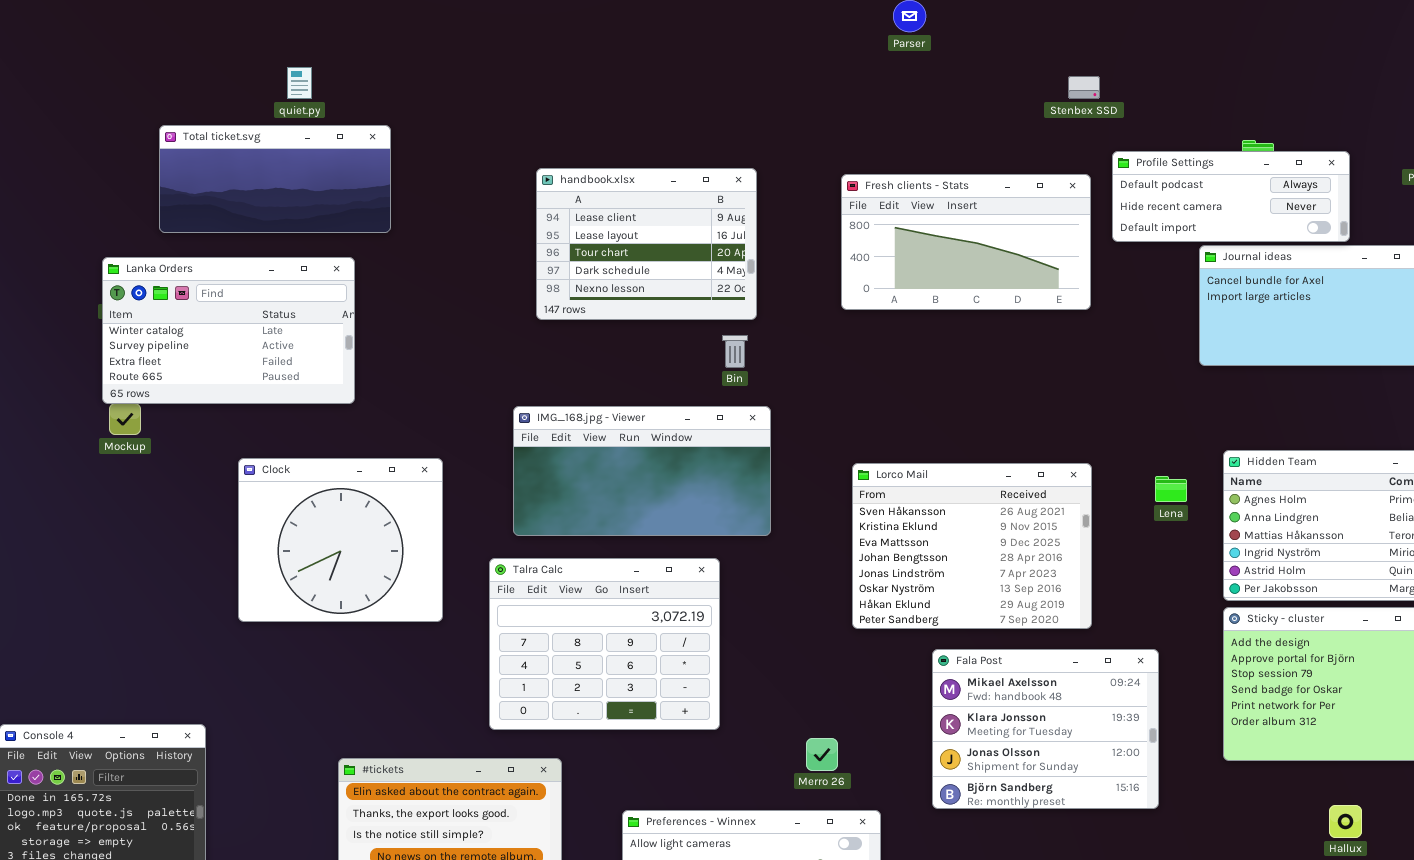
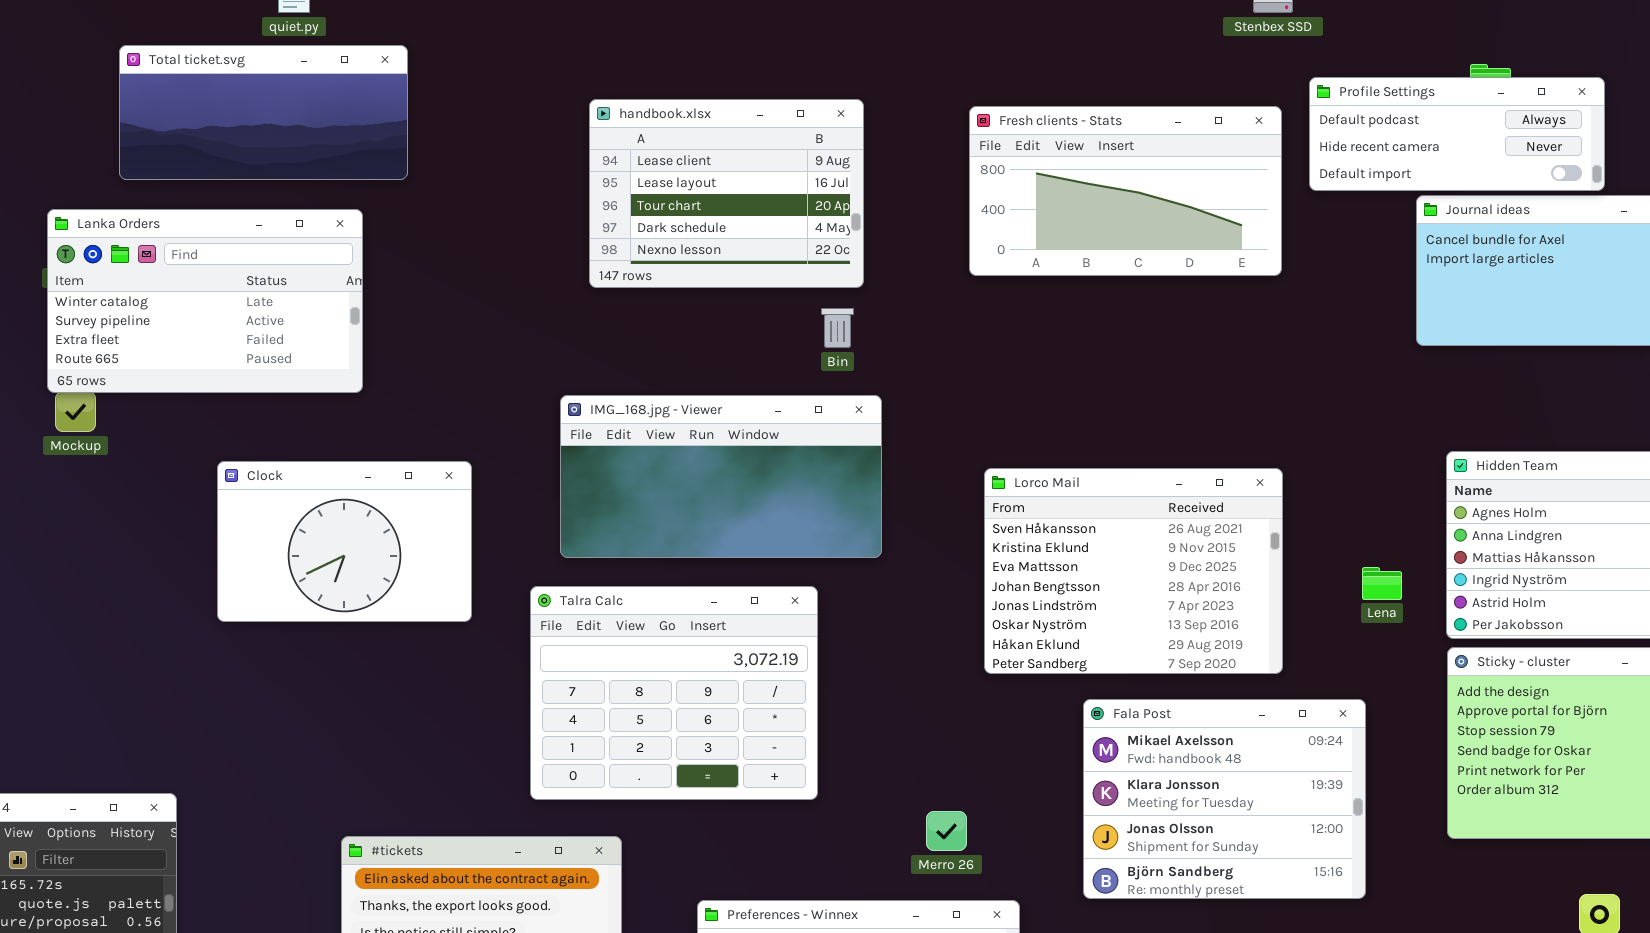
Clock: [238,458,443,622] -> [217,461,472,622], resized
Lena: [1155,476,1187,502] -> [1362,567,1402,600], moved

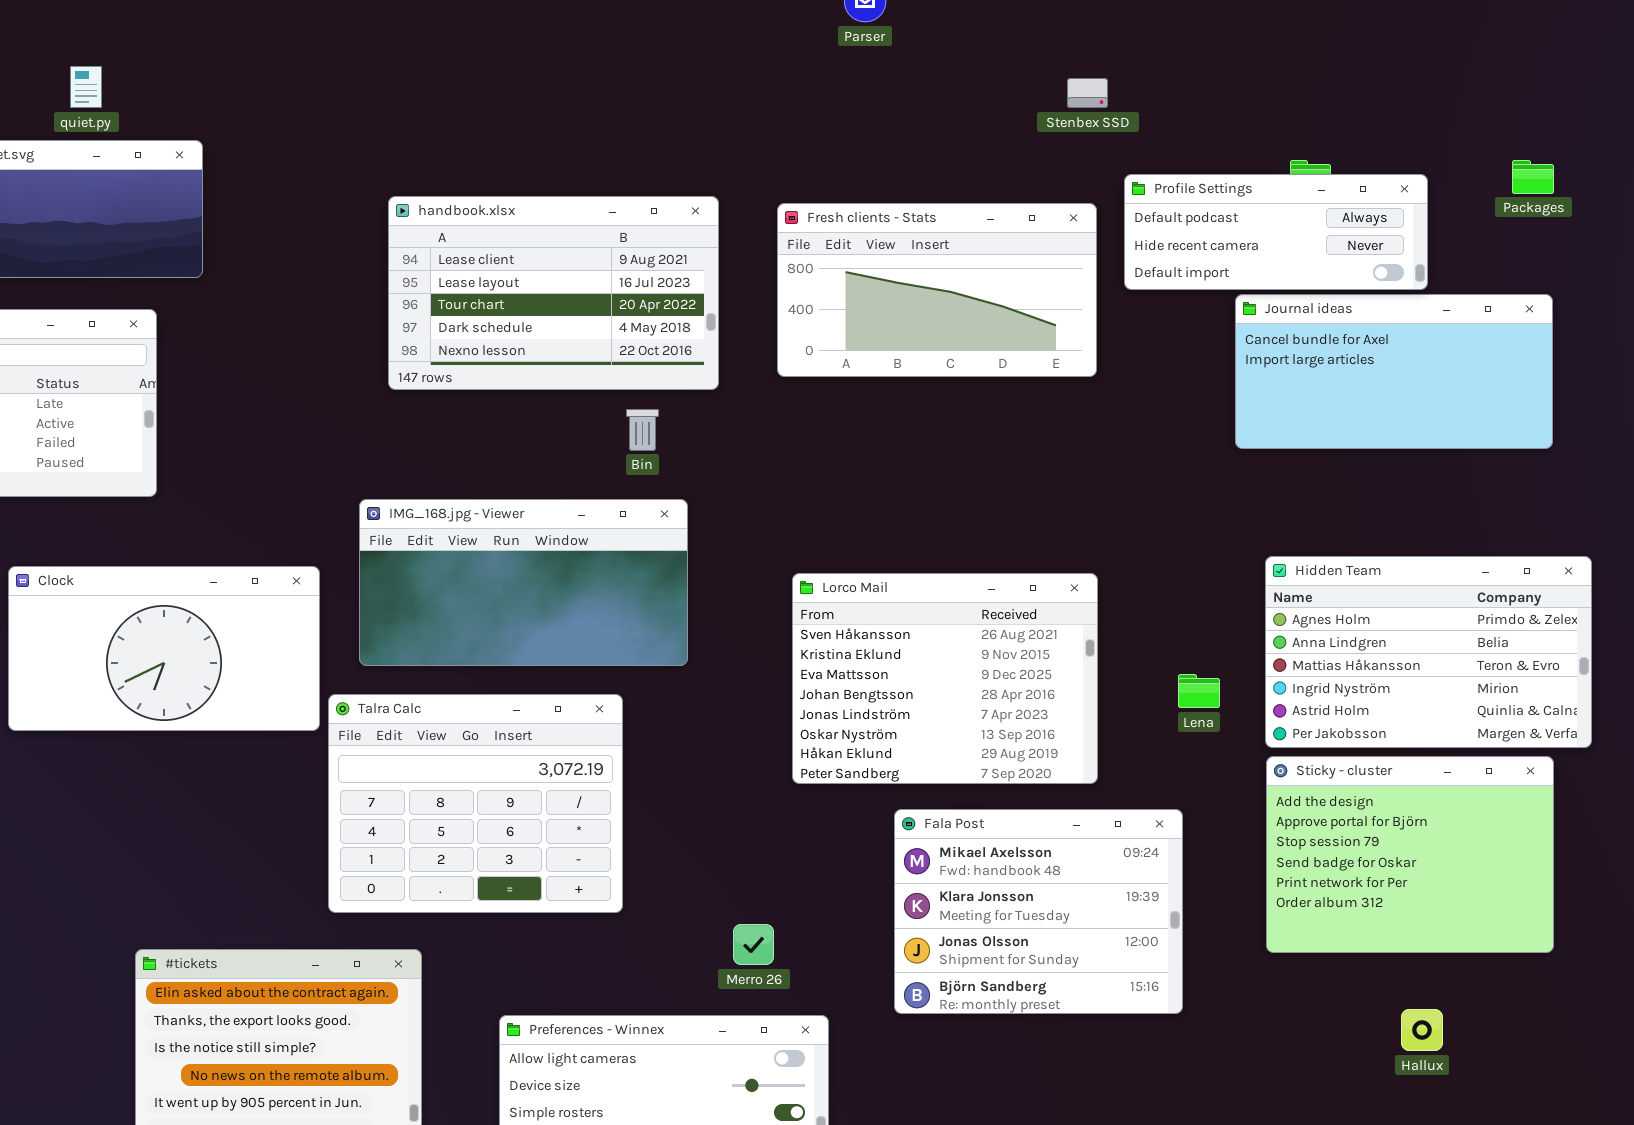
handbook.xlsx: [589,99,864,288] -> [388,196,719,390], resized
Clock: [217,461,472,622] -> [8,566,320,731], resized

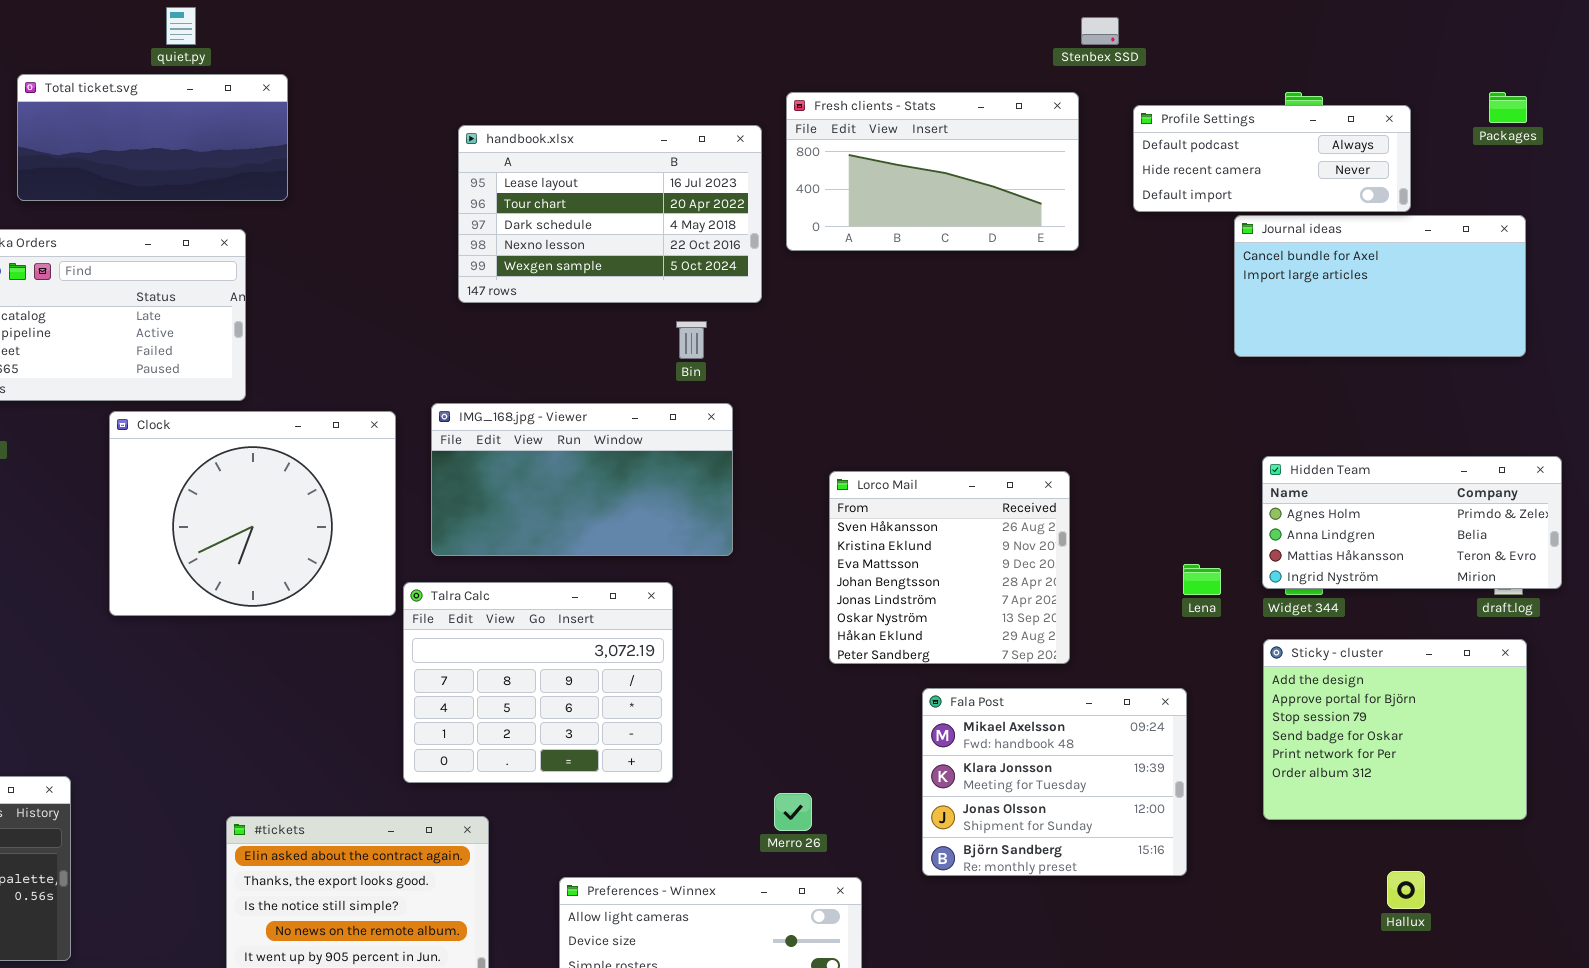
handbook.xlsx: [388,196,719,390] -> [458,125,762,303], scrolled down 1 row
Fresh clients - Stats: [777,203,1097,377] -> [786,92,1079,251], moved
Hidden Team: [1265,556,1592,748] -> [1262,456,1562,589], resized
Clock: [8,566,320,731] -> [109,411,396,616], resized
Lorco Mail: [792,573,1098,784] -> [829,471,1070,664], resized

